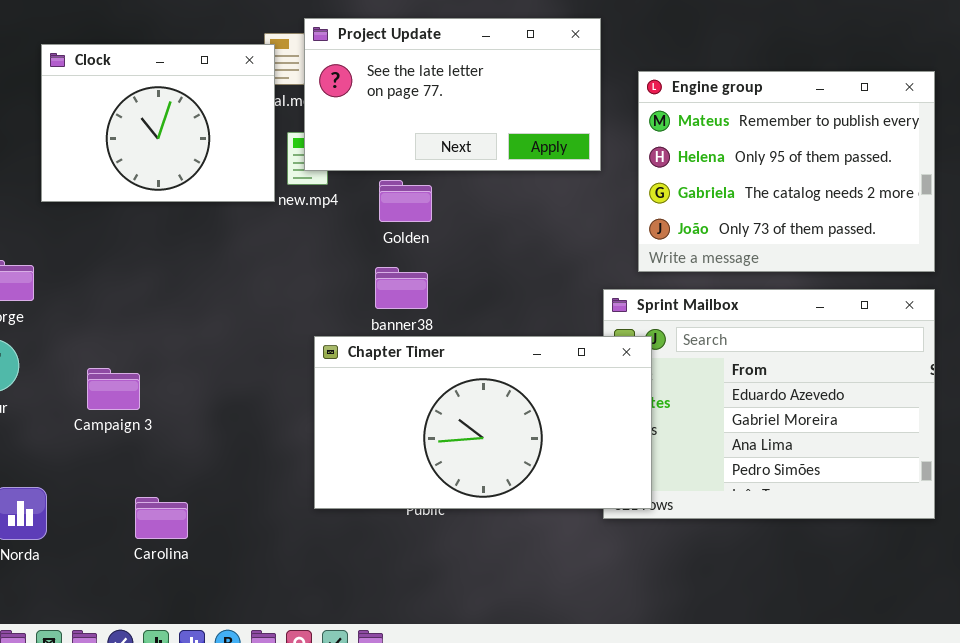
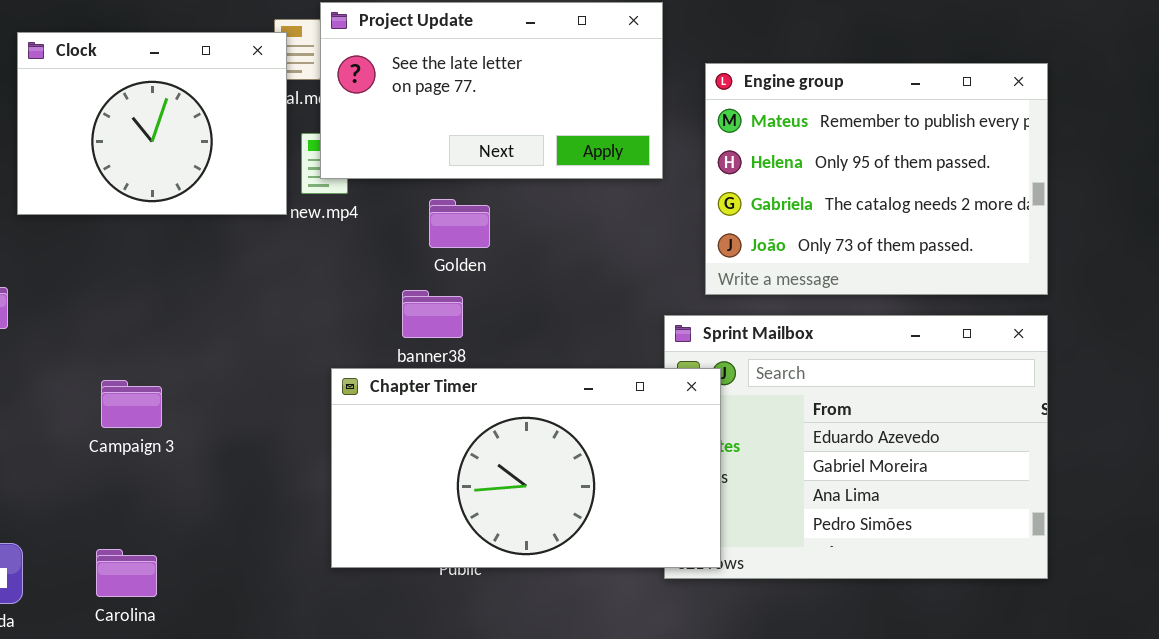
Golden: [379,180,432,222] -> [429,199,490,248], moved
Campaign 3: [87,368,140,410] -> [101,380,162,428], moved
Carolina: [135,497,188,539] -> [96,549,157,597], moved

